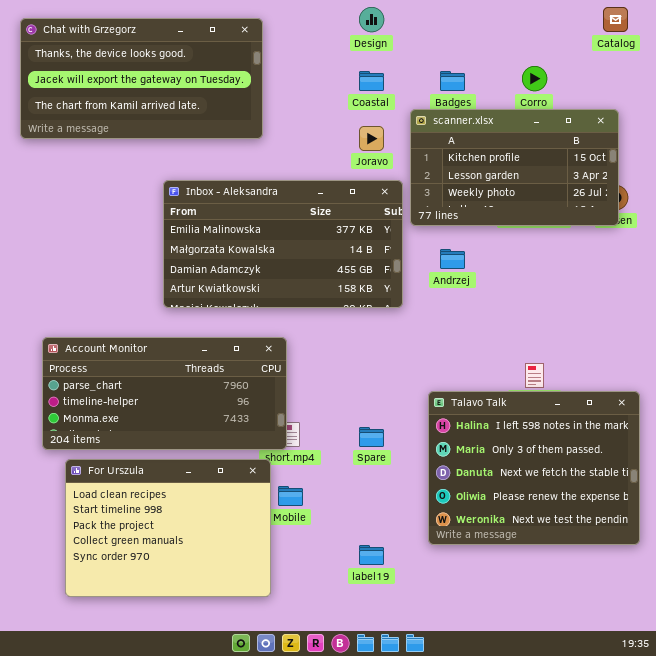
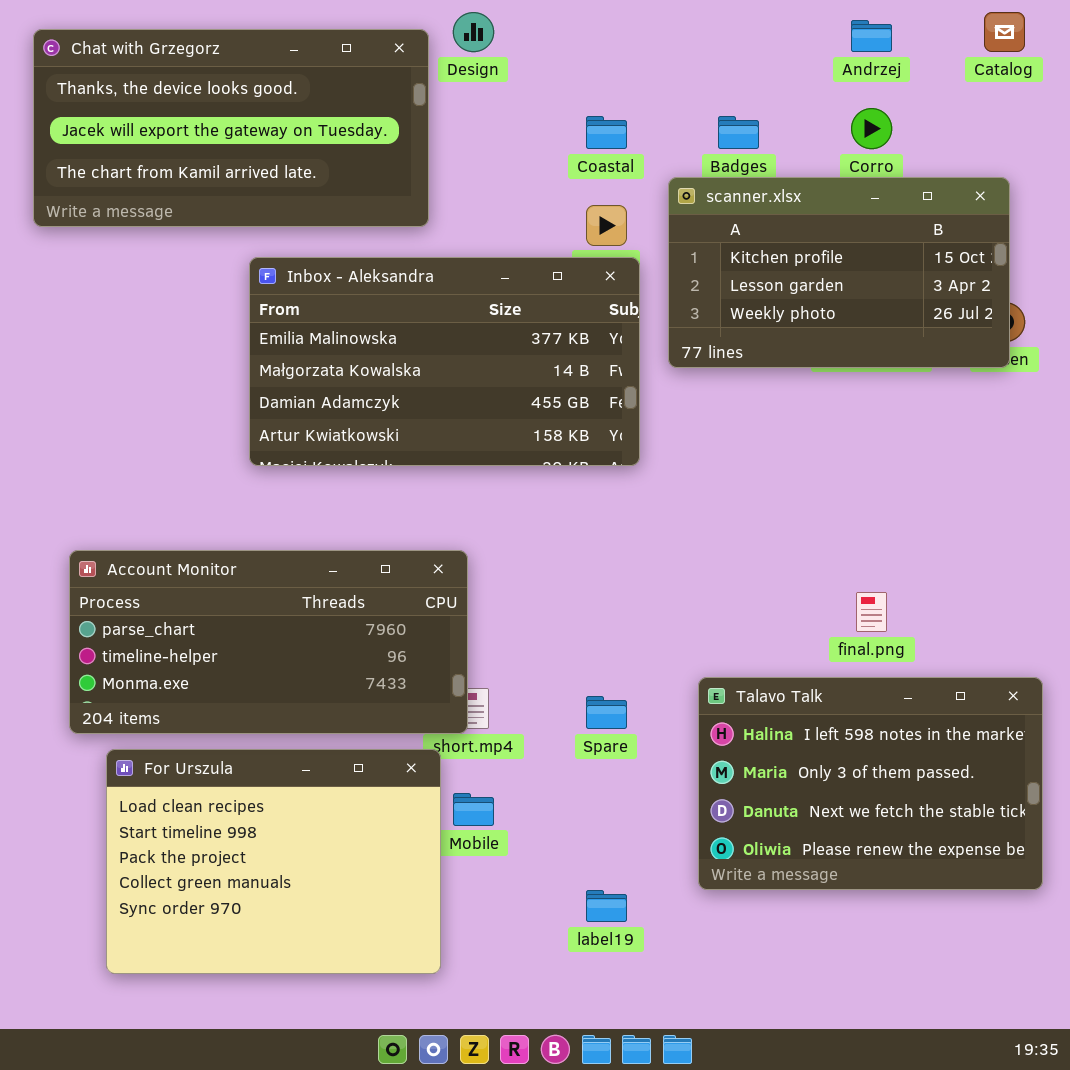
Design: [359,7,384,32] -> [453,12,494,52], moved
Inbox - Aleksandra: [163,180,403,308] -> [249,257,640,466], moved
Andrzej: [440,249,465,269] -> [851,20,892,52], moved
Talavo Talk: [428,391,640,545] -> [698,677,1043,890], resized

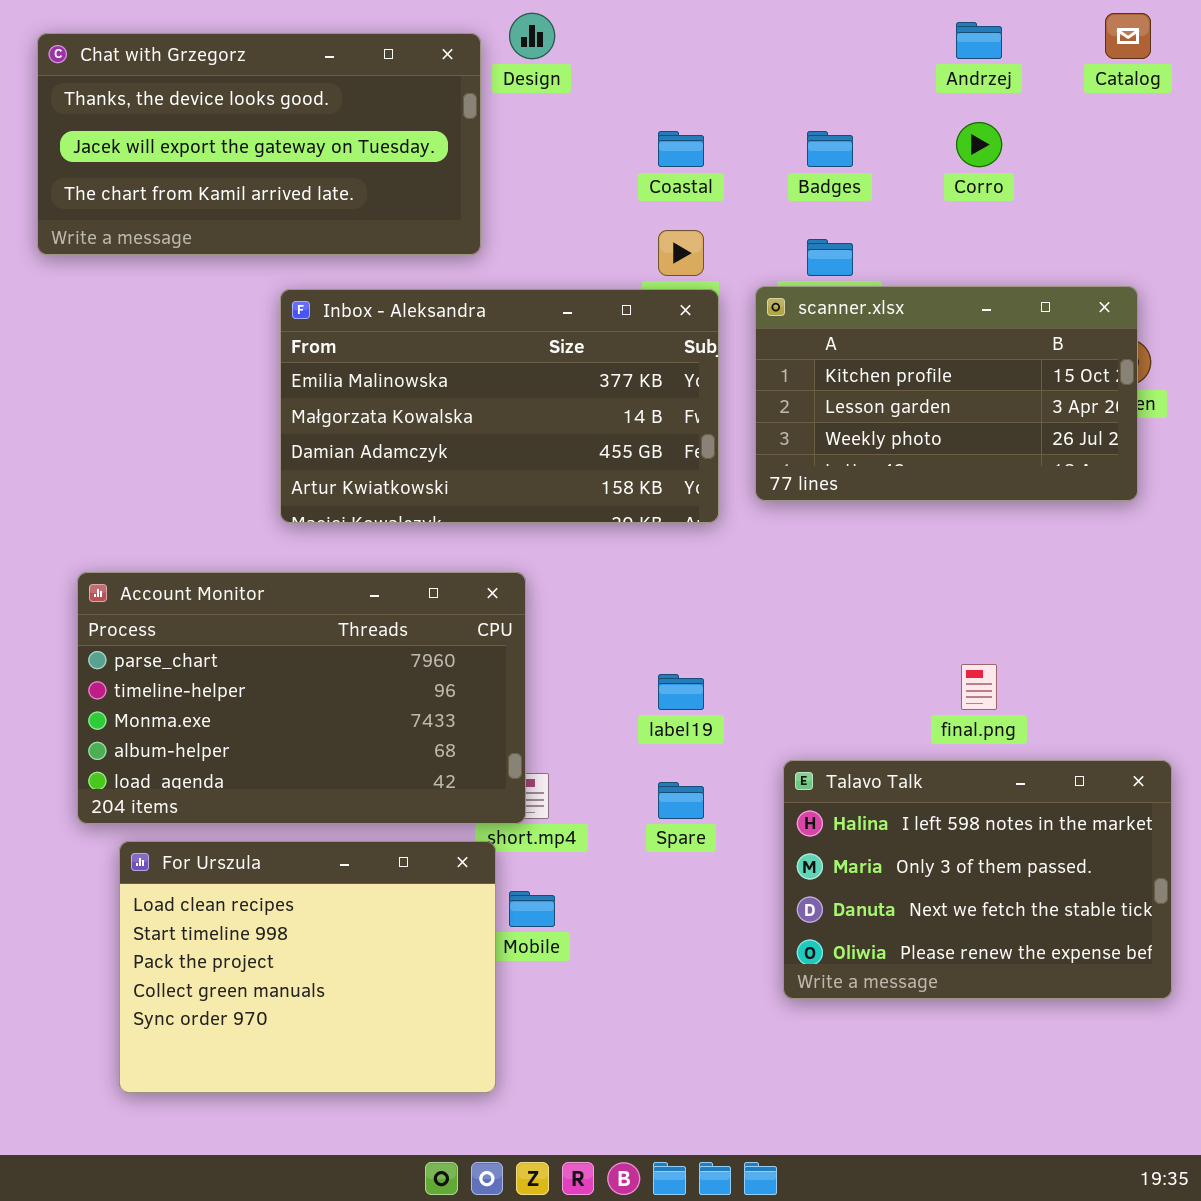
scanner.xlsx: [668,177,1010,368] -> [755,286,1138,501], moved
Account Monitor: [69,550,468,734] -> [77,572,526,824], resized
label19: [586,890,627,922] -> [658,674,704,710], moved

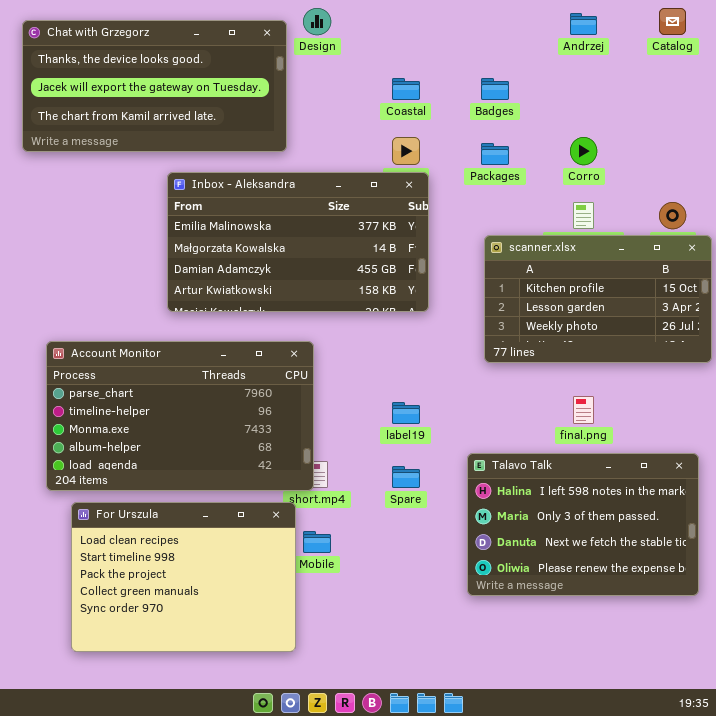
Corro: [956,122,1002,167] -> [570,137,597,165], moved
scanner.xlsx: [755,286,1138,501] -> [484,235,712,363], moved

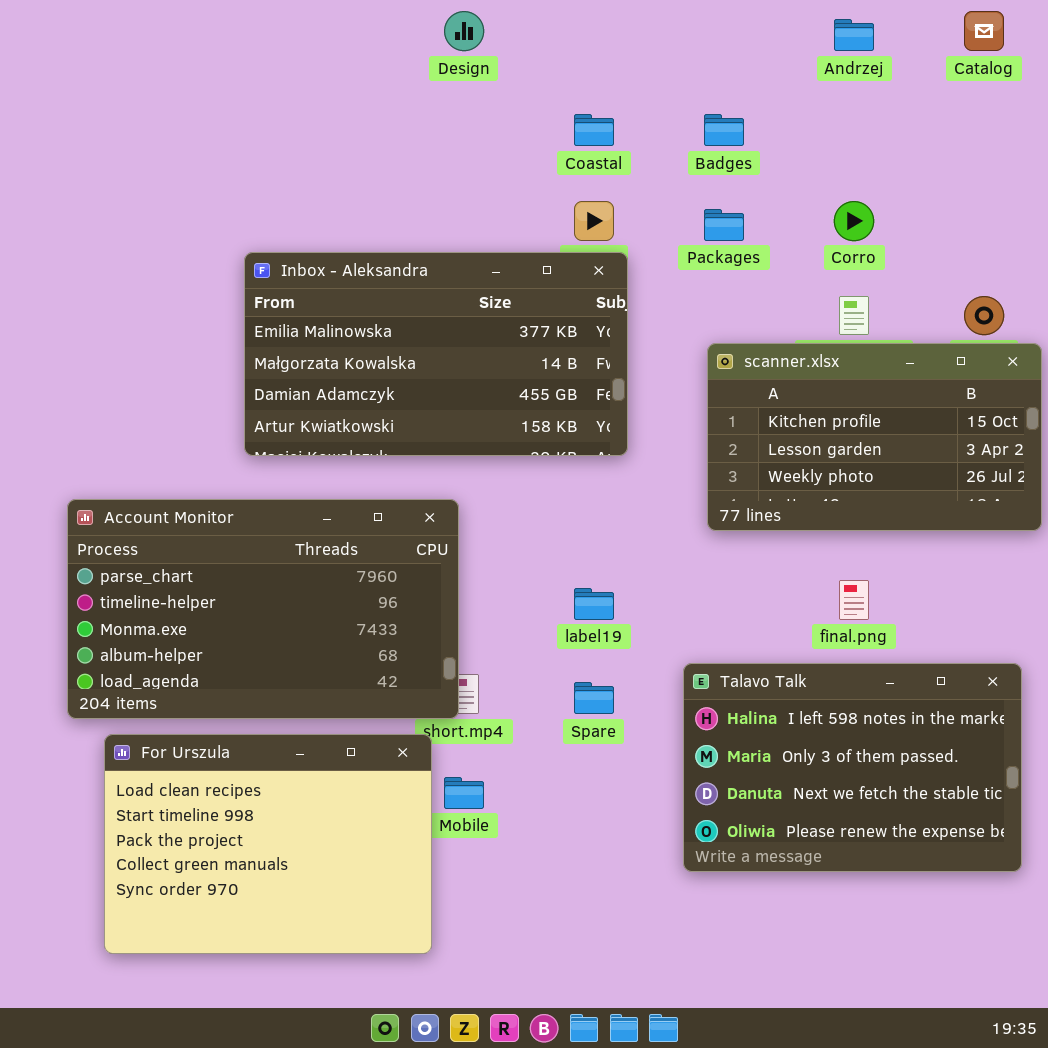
Chat with Grzegorz: [22,20,287,152] -> none, closed

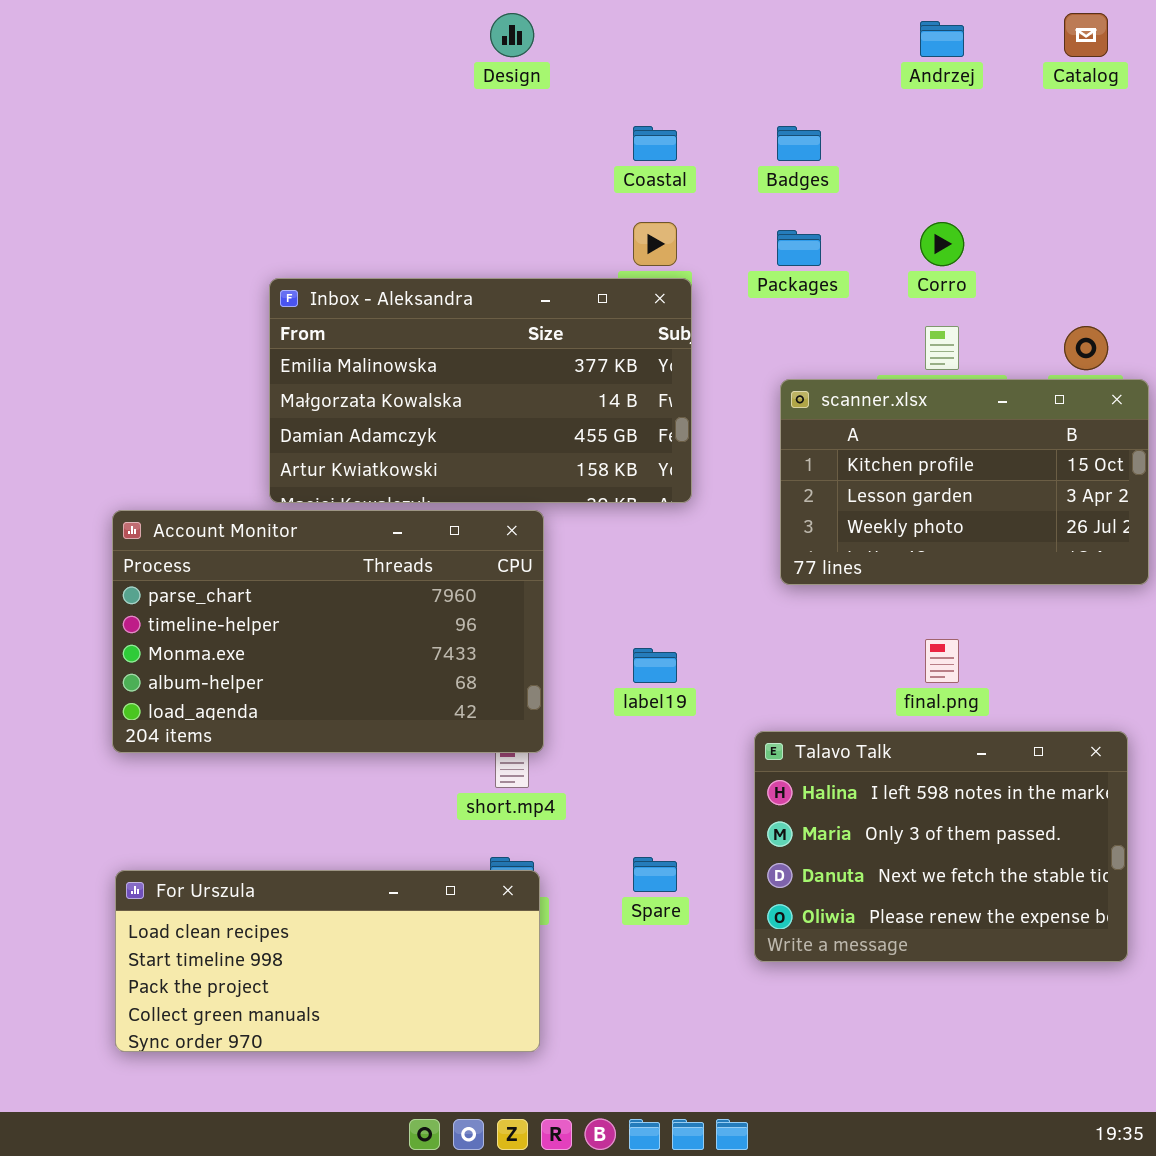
Account Monitor: [67,499,459,719] -> [112,510,544,753], moved
Spare: [574,682,614,714] -> [633,857,677,892], moved
For Urszula: [104,734,432,954] -> [115,870,540,1052], resized

